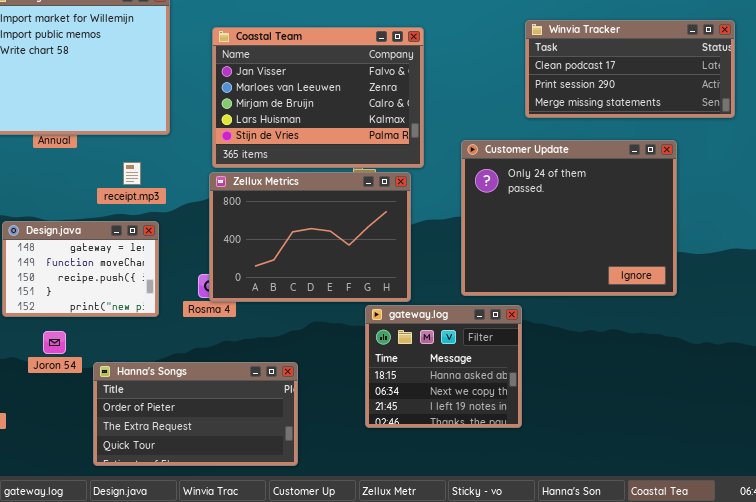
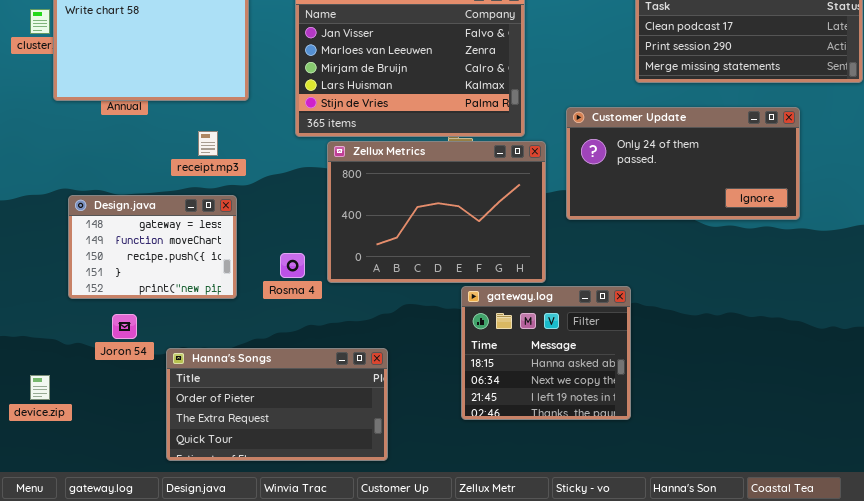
Customer Update: [461,140,677,296] -> [566,107,800,220], resized
Zellux Metrics: [209,172,411,302] -> [327,141,546,283], moved

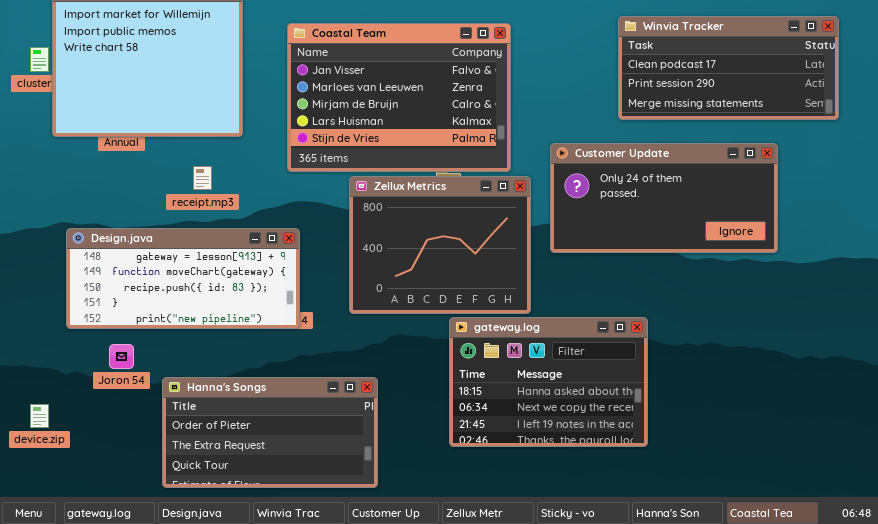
Zellux Metrics: [327,141,546,283] -> [349,176,531,314], resized
Design.java: [68,195,237,299] -> [66,228,300,329], resized
gateway.log: [461,286,631,420] -> [449,317,648,447], resized

